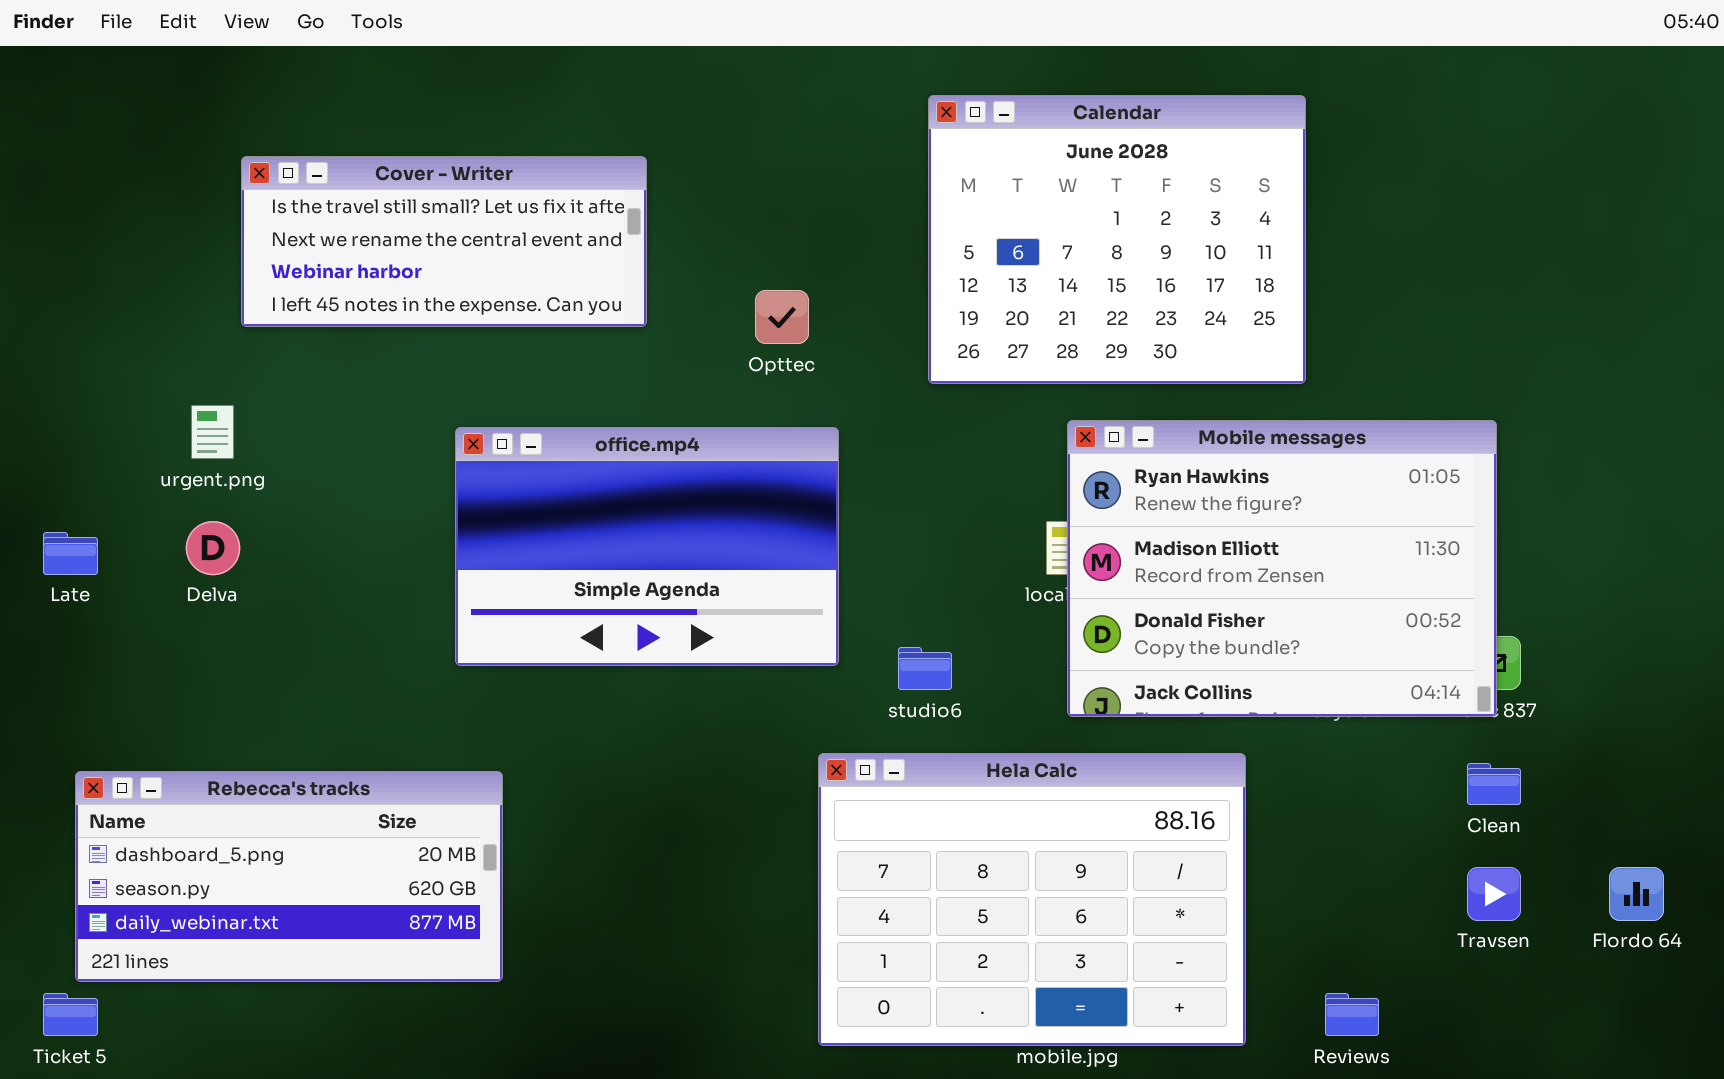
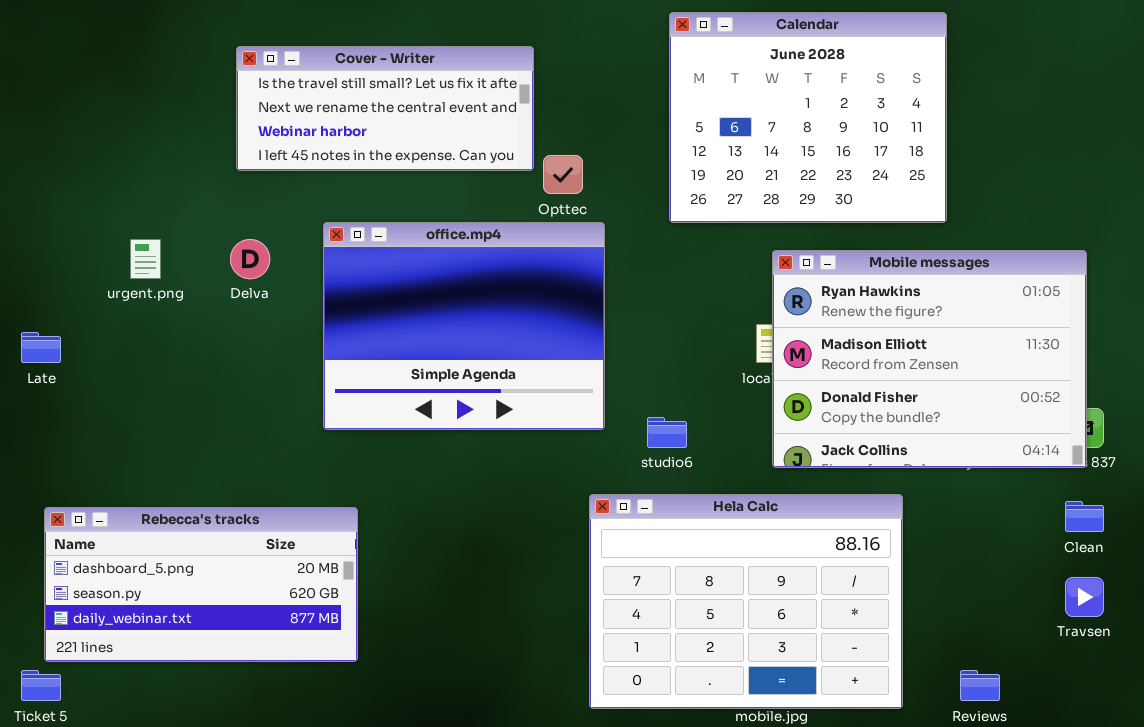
Cover - Writer: [241,156,647,327] -> [236,46,534,171], moved
office.mp4: [455,427,839,666] -> [323,222,605,430], resized
Delva: [186,521,240,575] -> [230,239,270,279], moved

